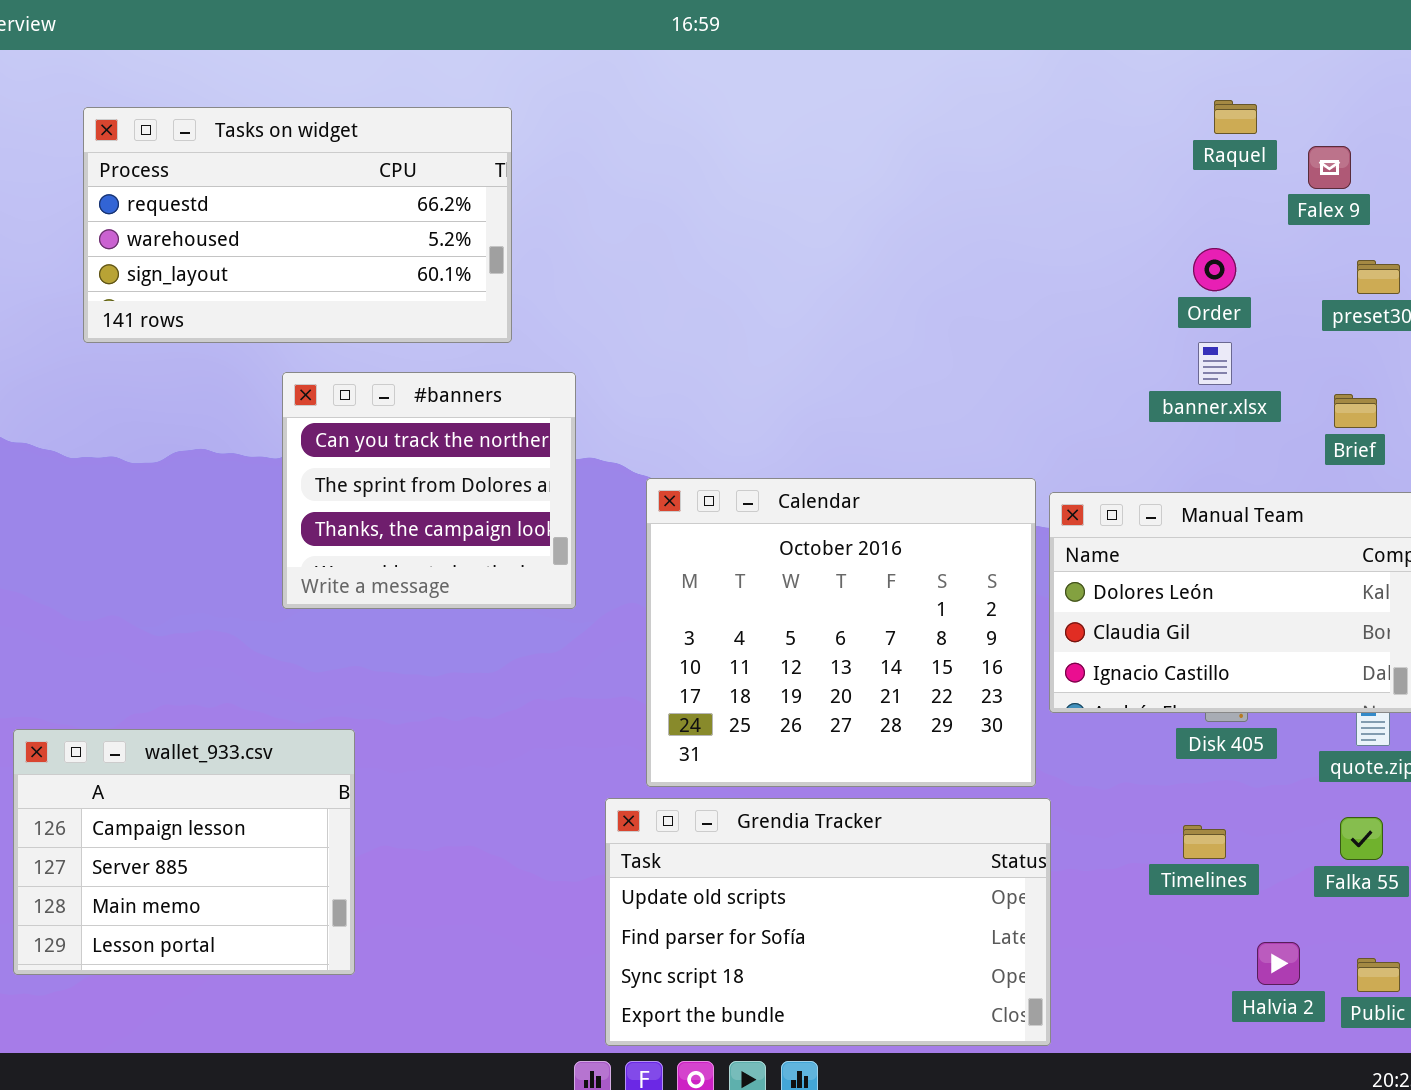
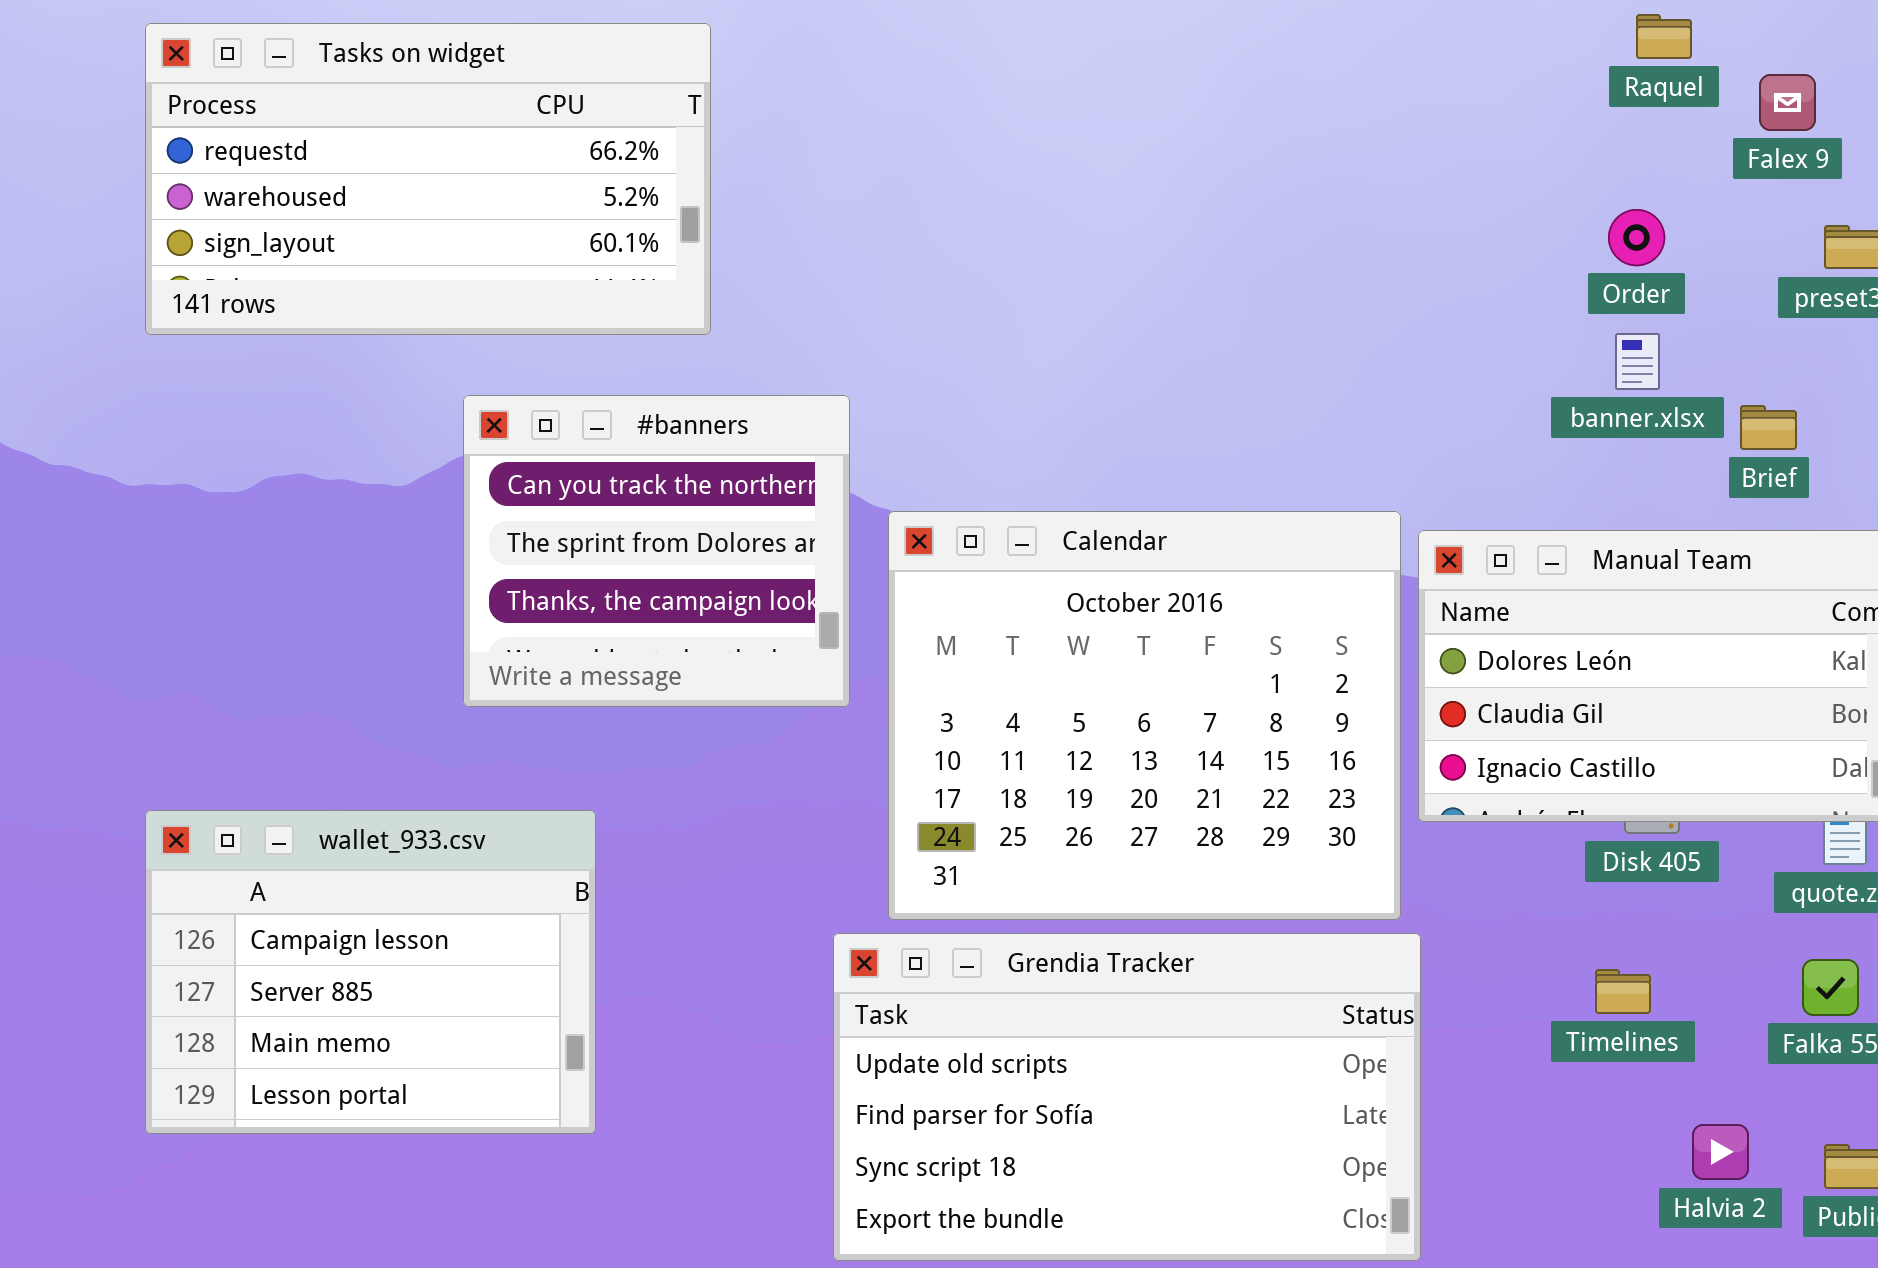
#banners: [282,372,576,609] -> [463,395,850,707], moved
Brief: [1334,394,1377,428] -> [1740,405,1797,450], moved
wallet_933.csv: [13,729,355,975] -> [145,810,596,1134], moved

